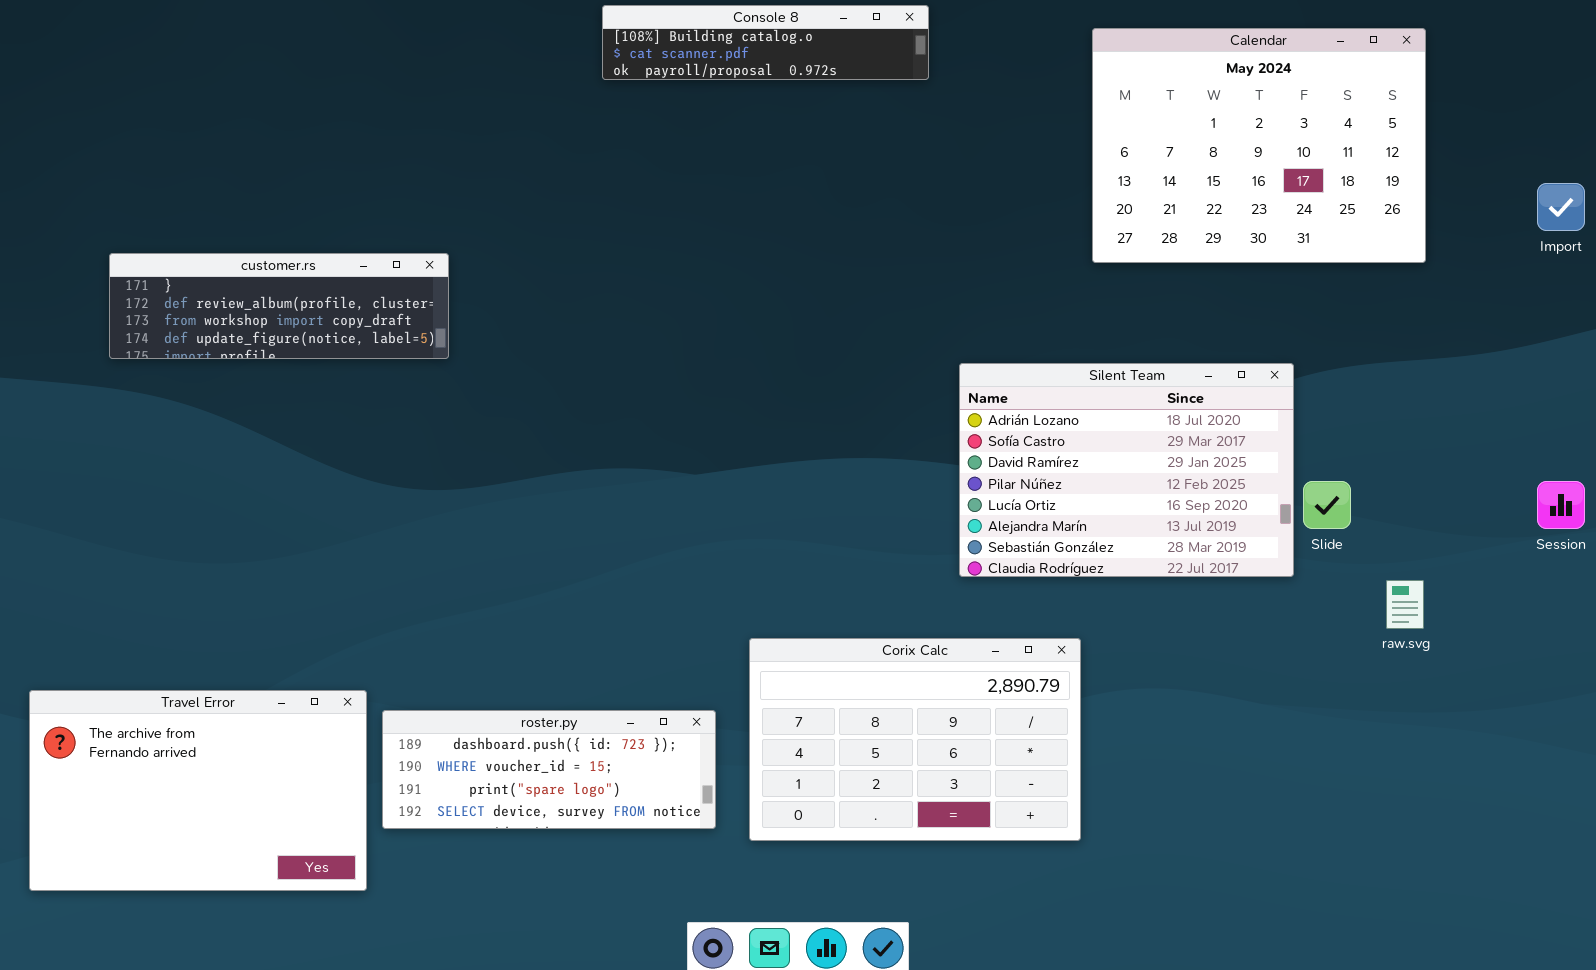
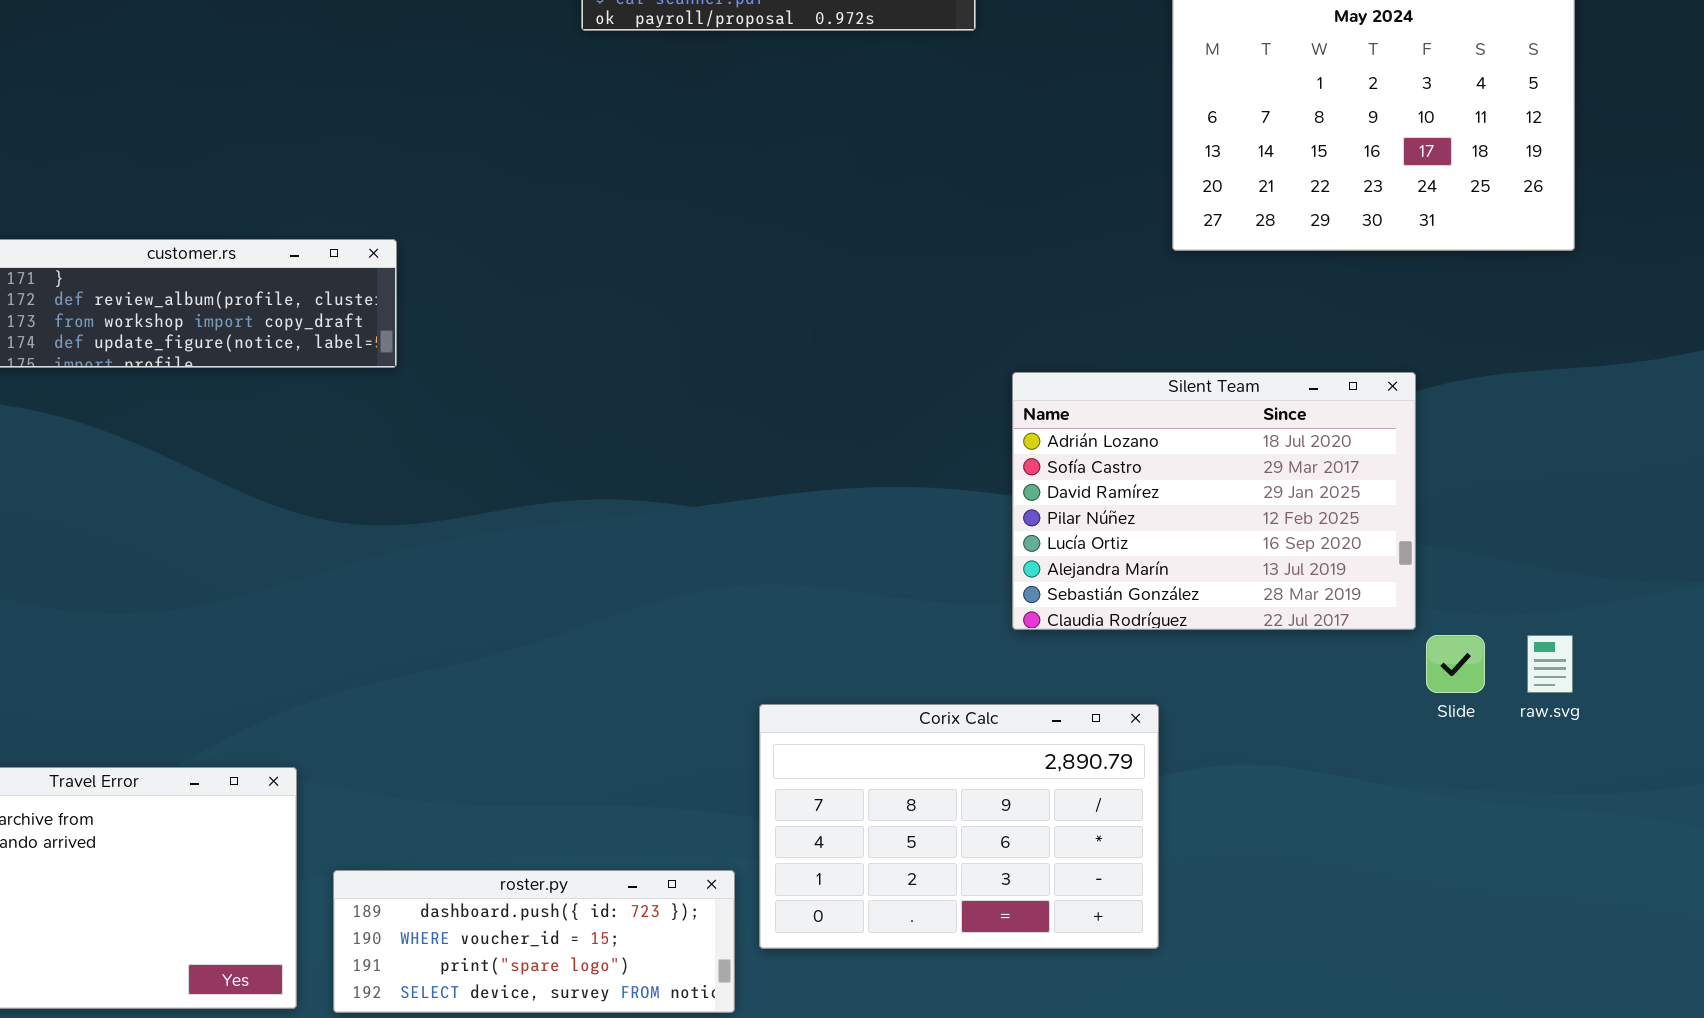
Slide: [1303,481,1351,529] -> [1426,635,1485,693], moved
roster.py: [382,710,716,829] -> [333,870,735,1013], moved

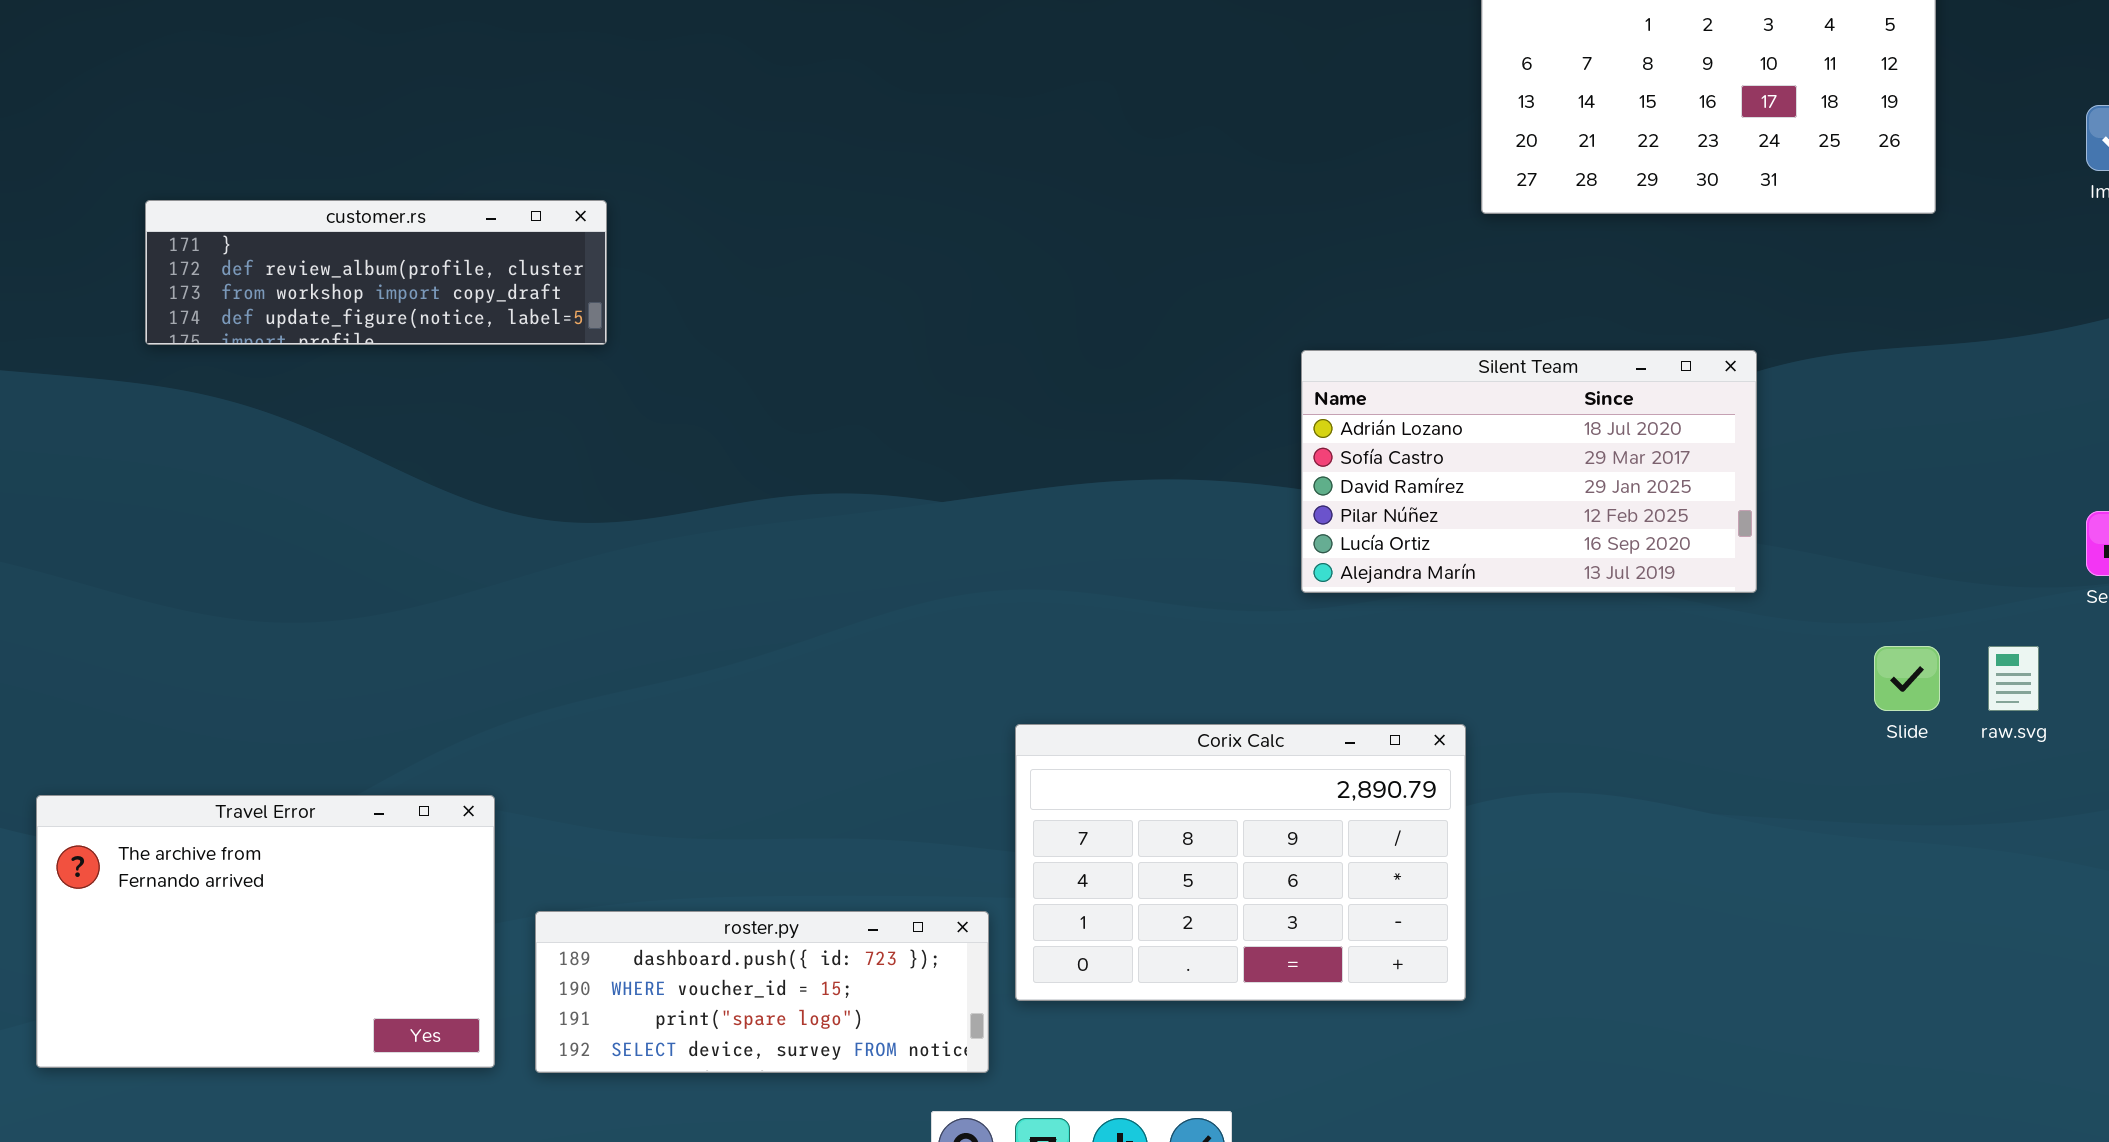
Silent Team: [1012,372,1416,630] -> [1301,350,1757,593], resized
Slide: [1426,635,1485,693] -> [1874,646,1940,711], moved
raw.svg: [1527,635,1573,693] -> [1988,646,2039,711], moved

